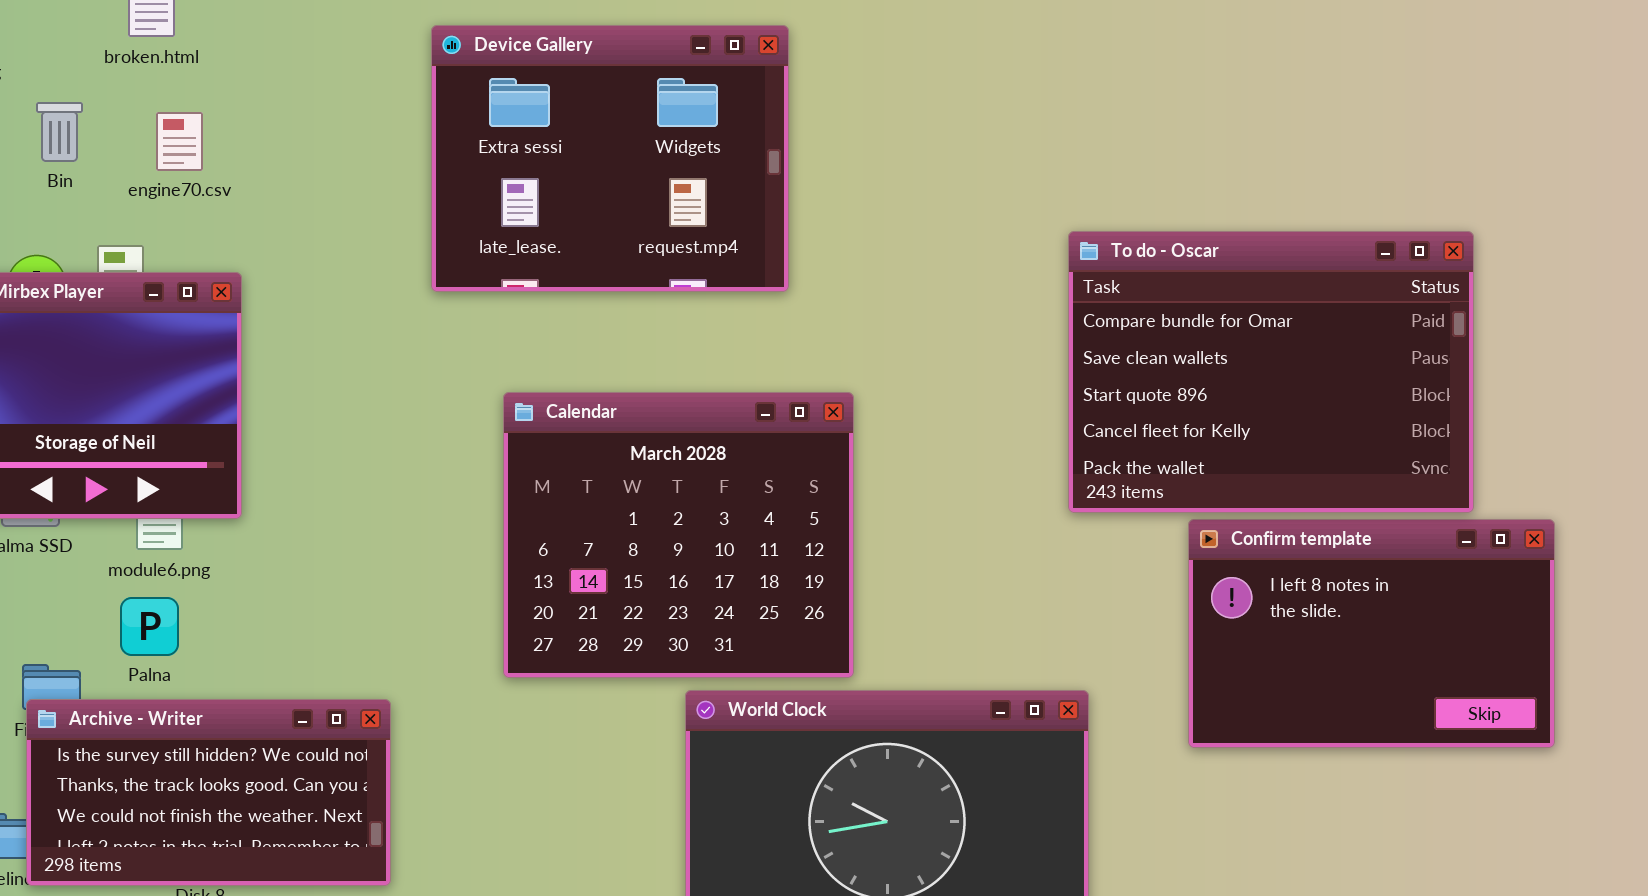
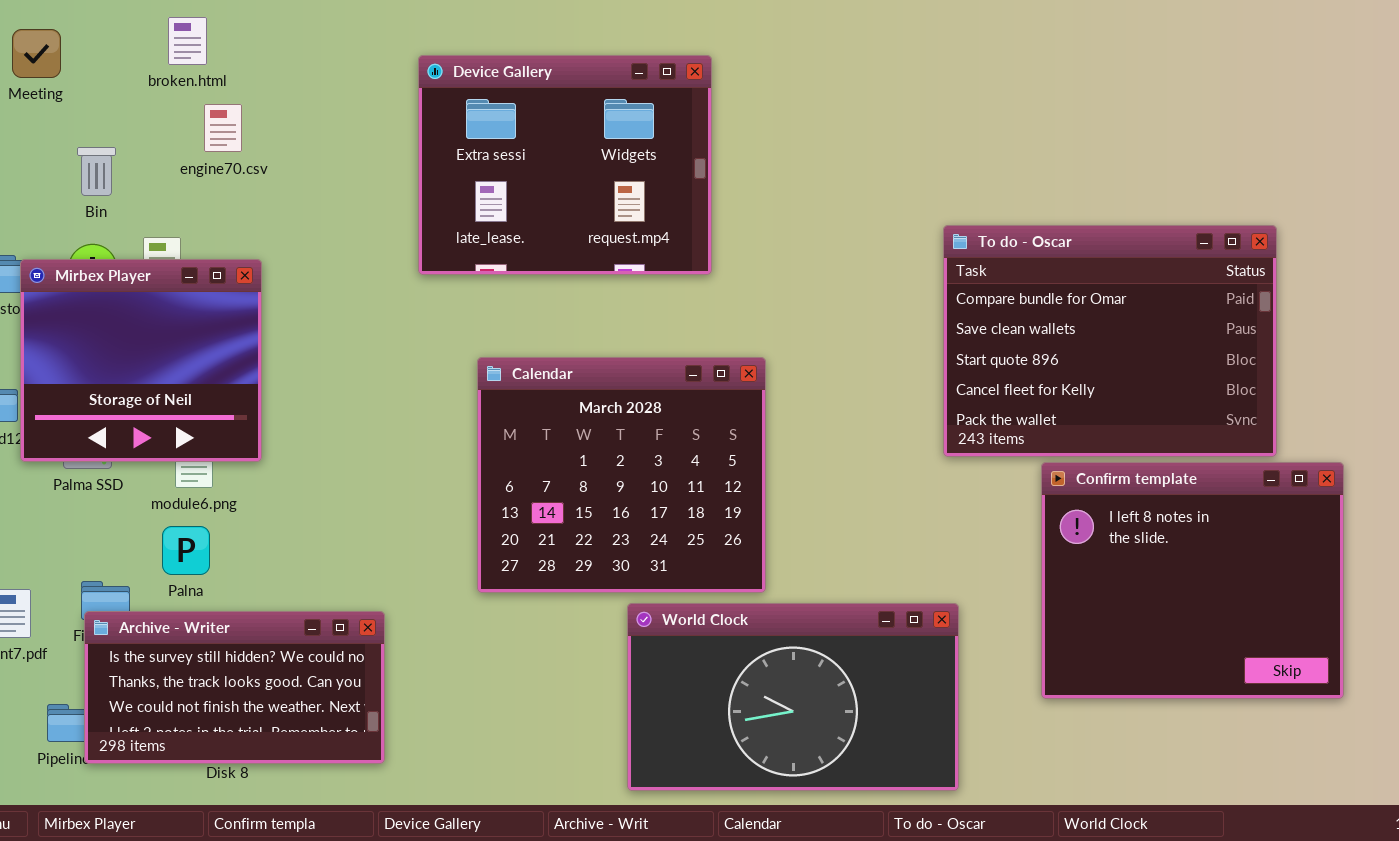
Bin: [36,102,83,162] -> [77,147,116,196], moved
engine70.csv: [156,112,203,171] -> [204,104,242,152], moved
Confirm template: [1188,519,1555,748] -> [1041,462,1344,699], resized

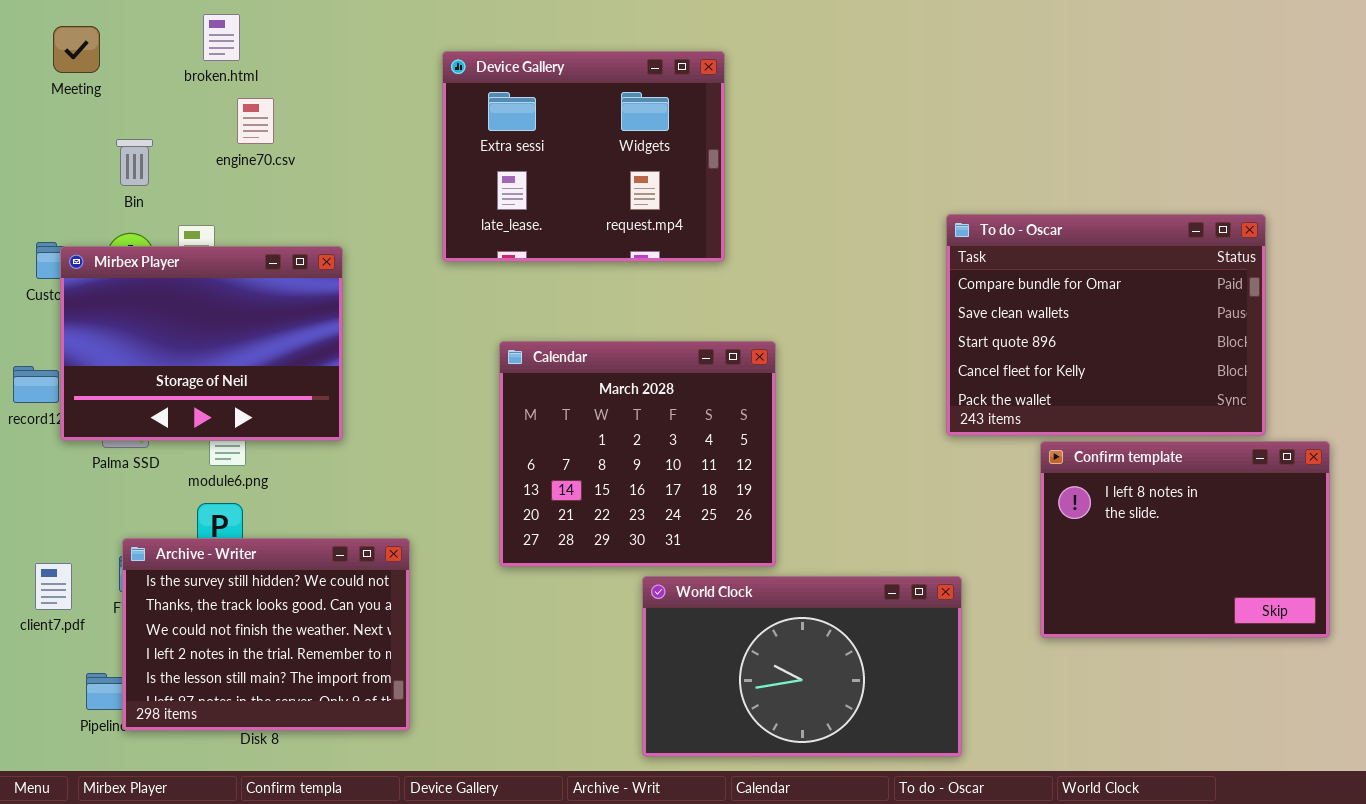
Mirbex Player: [20,259,262,462] -> [60,246,343,441], resized
Confirm template: [1041,462,1344,699] -> [1040,441,1330,638], resized
Archive - Writer: [84,611,385,764] -> [122,538,410,731], resized

